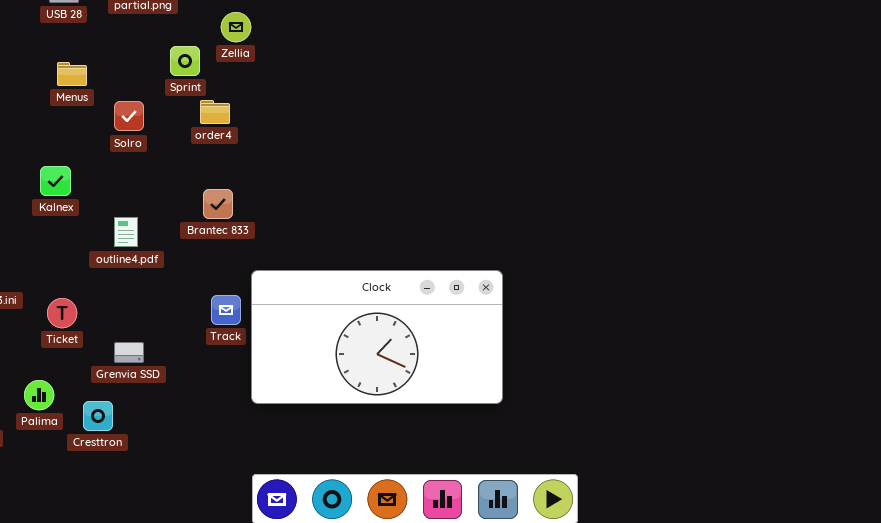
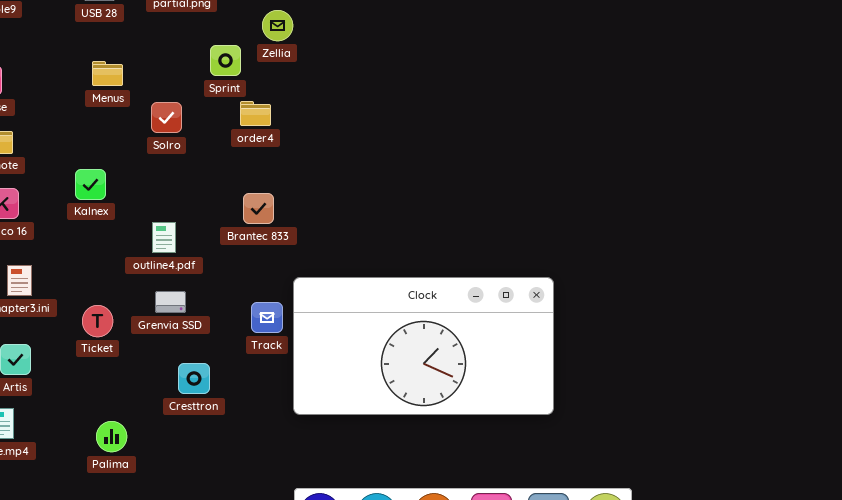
Grenvia SSD: [114,342,144,363] -> [155,291,186,313], moved
Palima: [24,380,54,410] -> [96,421,127,452], moved
Cresttron: [83,401,113,431] -> [178,363,210,394], moved

